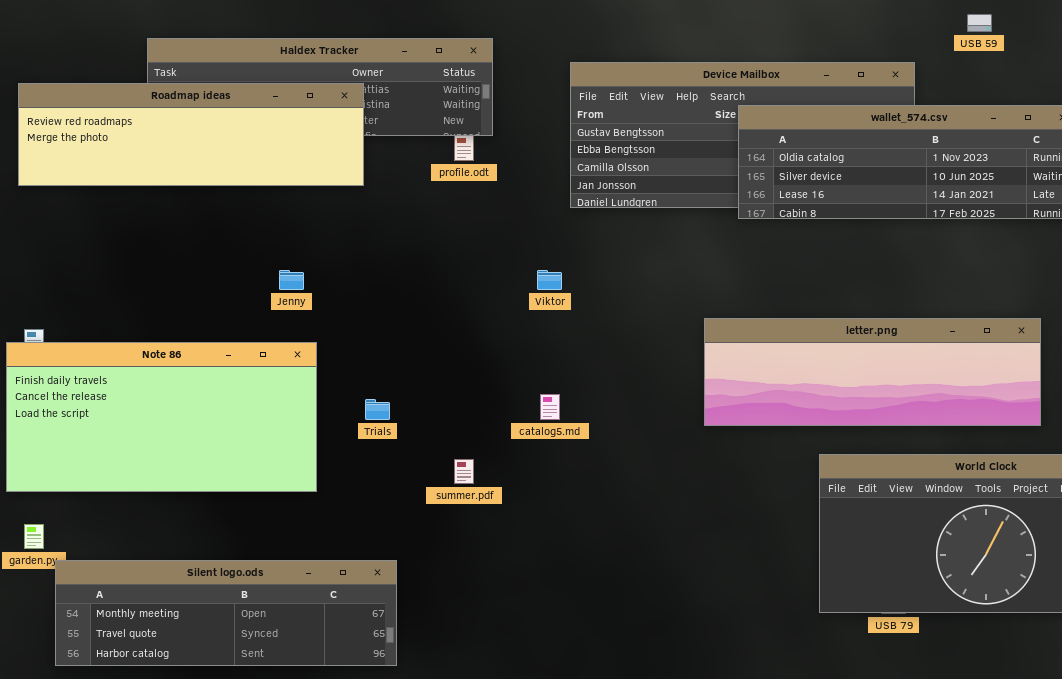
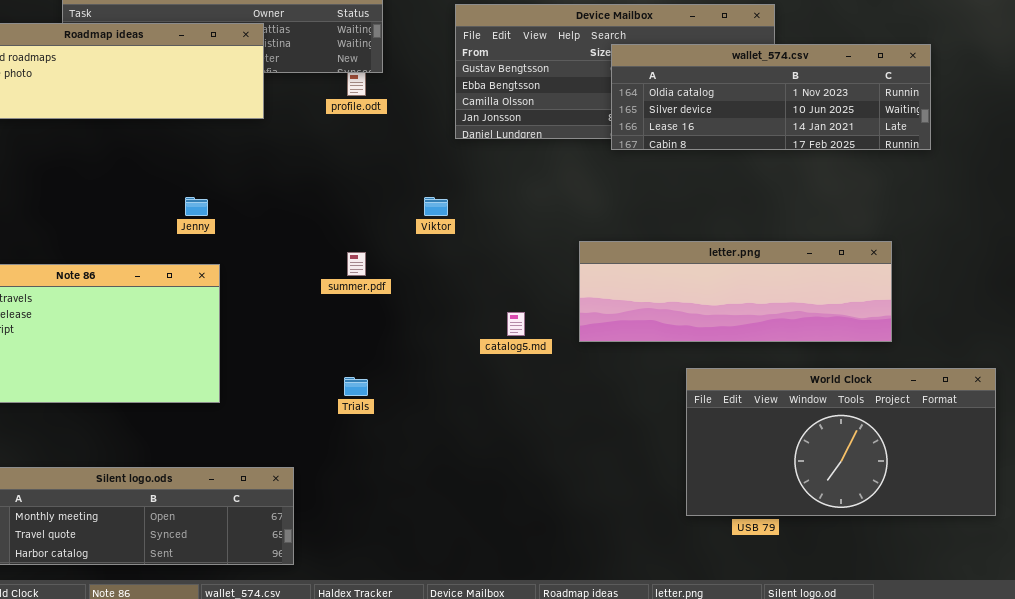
catalog5.md: [540,394,560,420] -> [507,312,525,336], moved
Trials: [365,399,390,420] -> [344,377,368,396], moved
summer.pdf: [454,459,474,484] -> [347,252,366,276], moved

